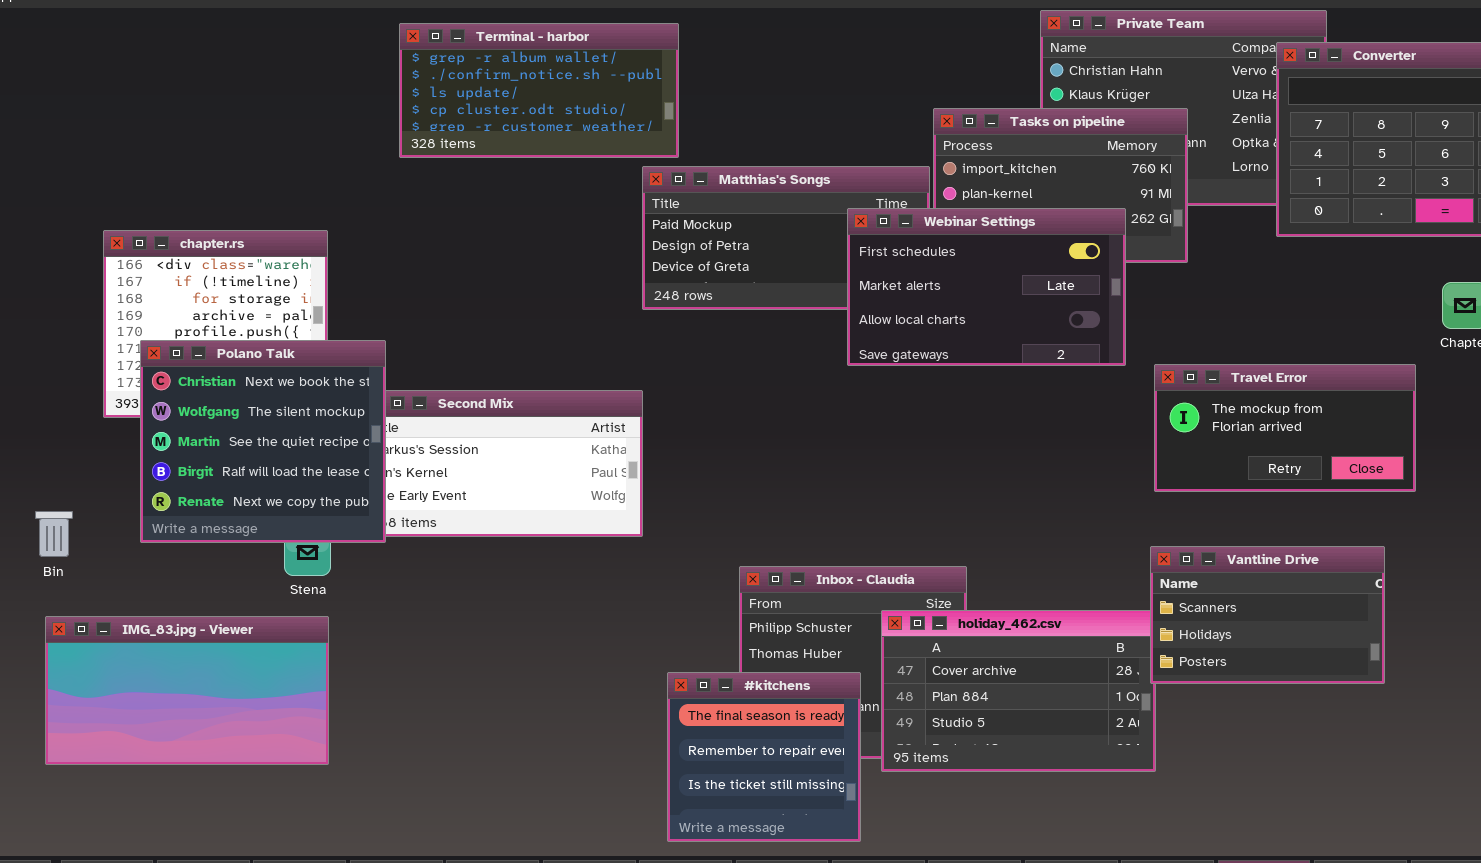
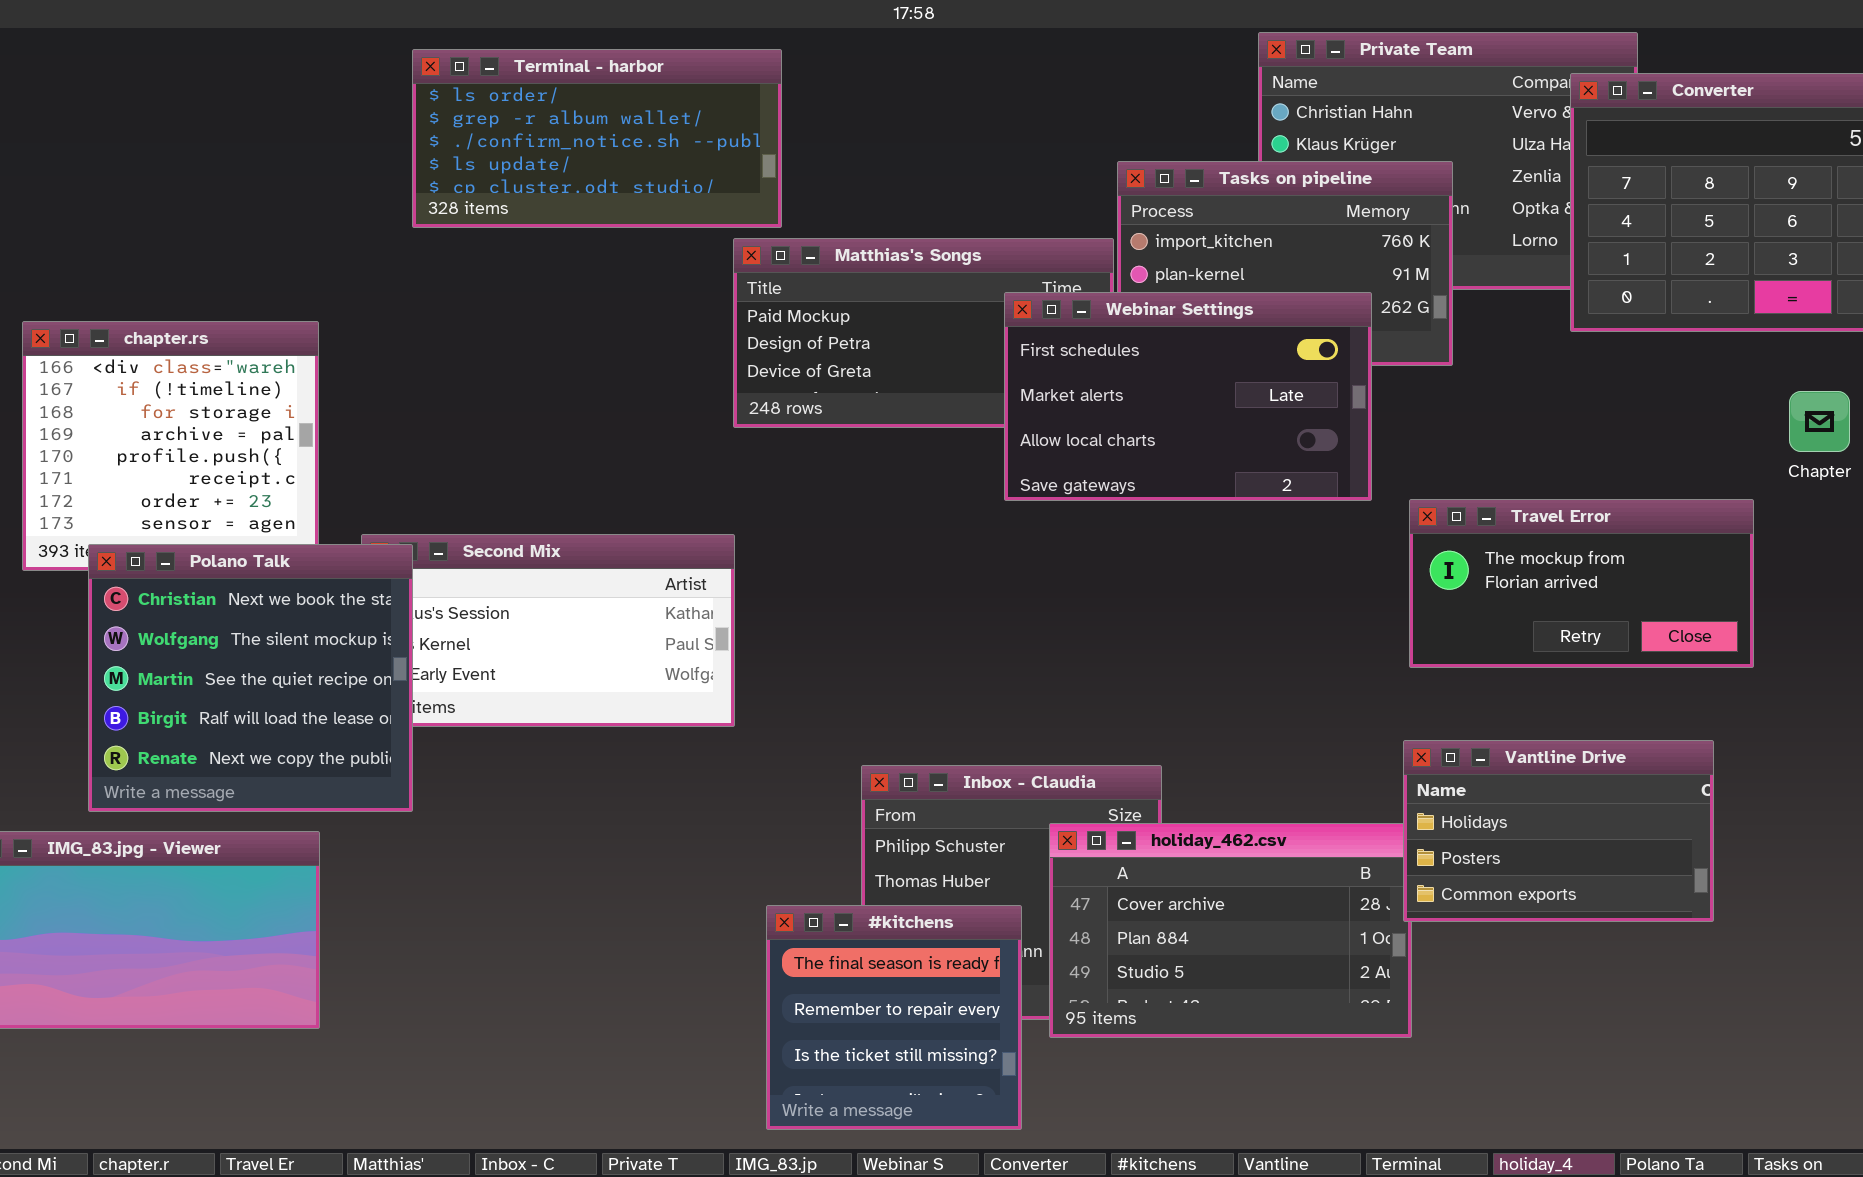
Terminal - harbor: [399,23,679,158] -> [412,49,782,228], scrolled up 1 row
Polano Talk: [140,340,386,543] -> [88,544,413,812], moved
Vantline Drive: [1150,546,1385,684] -> [1403,740,1714,922], scrolled down 1 row

